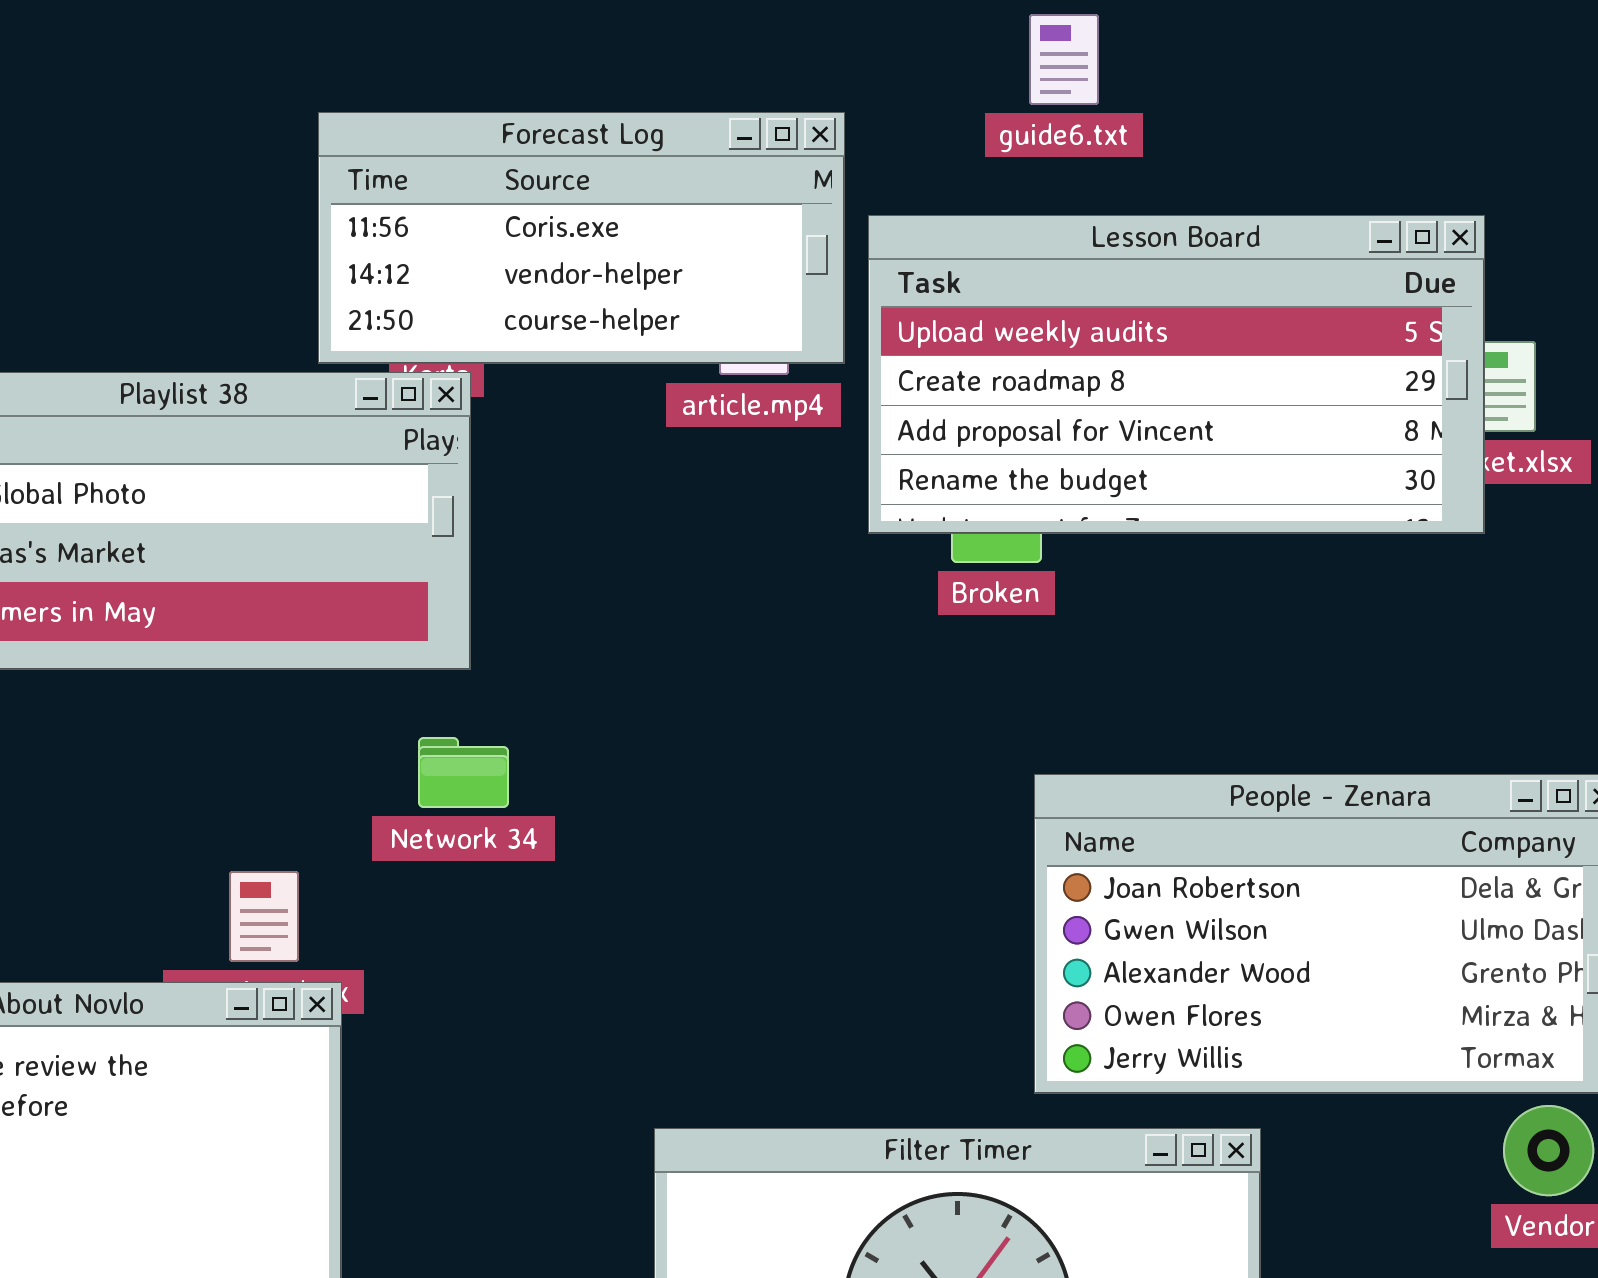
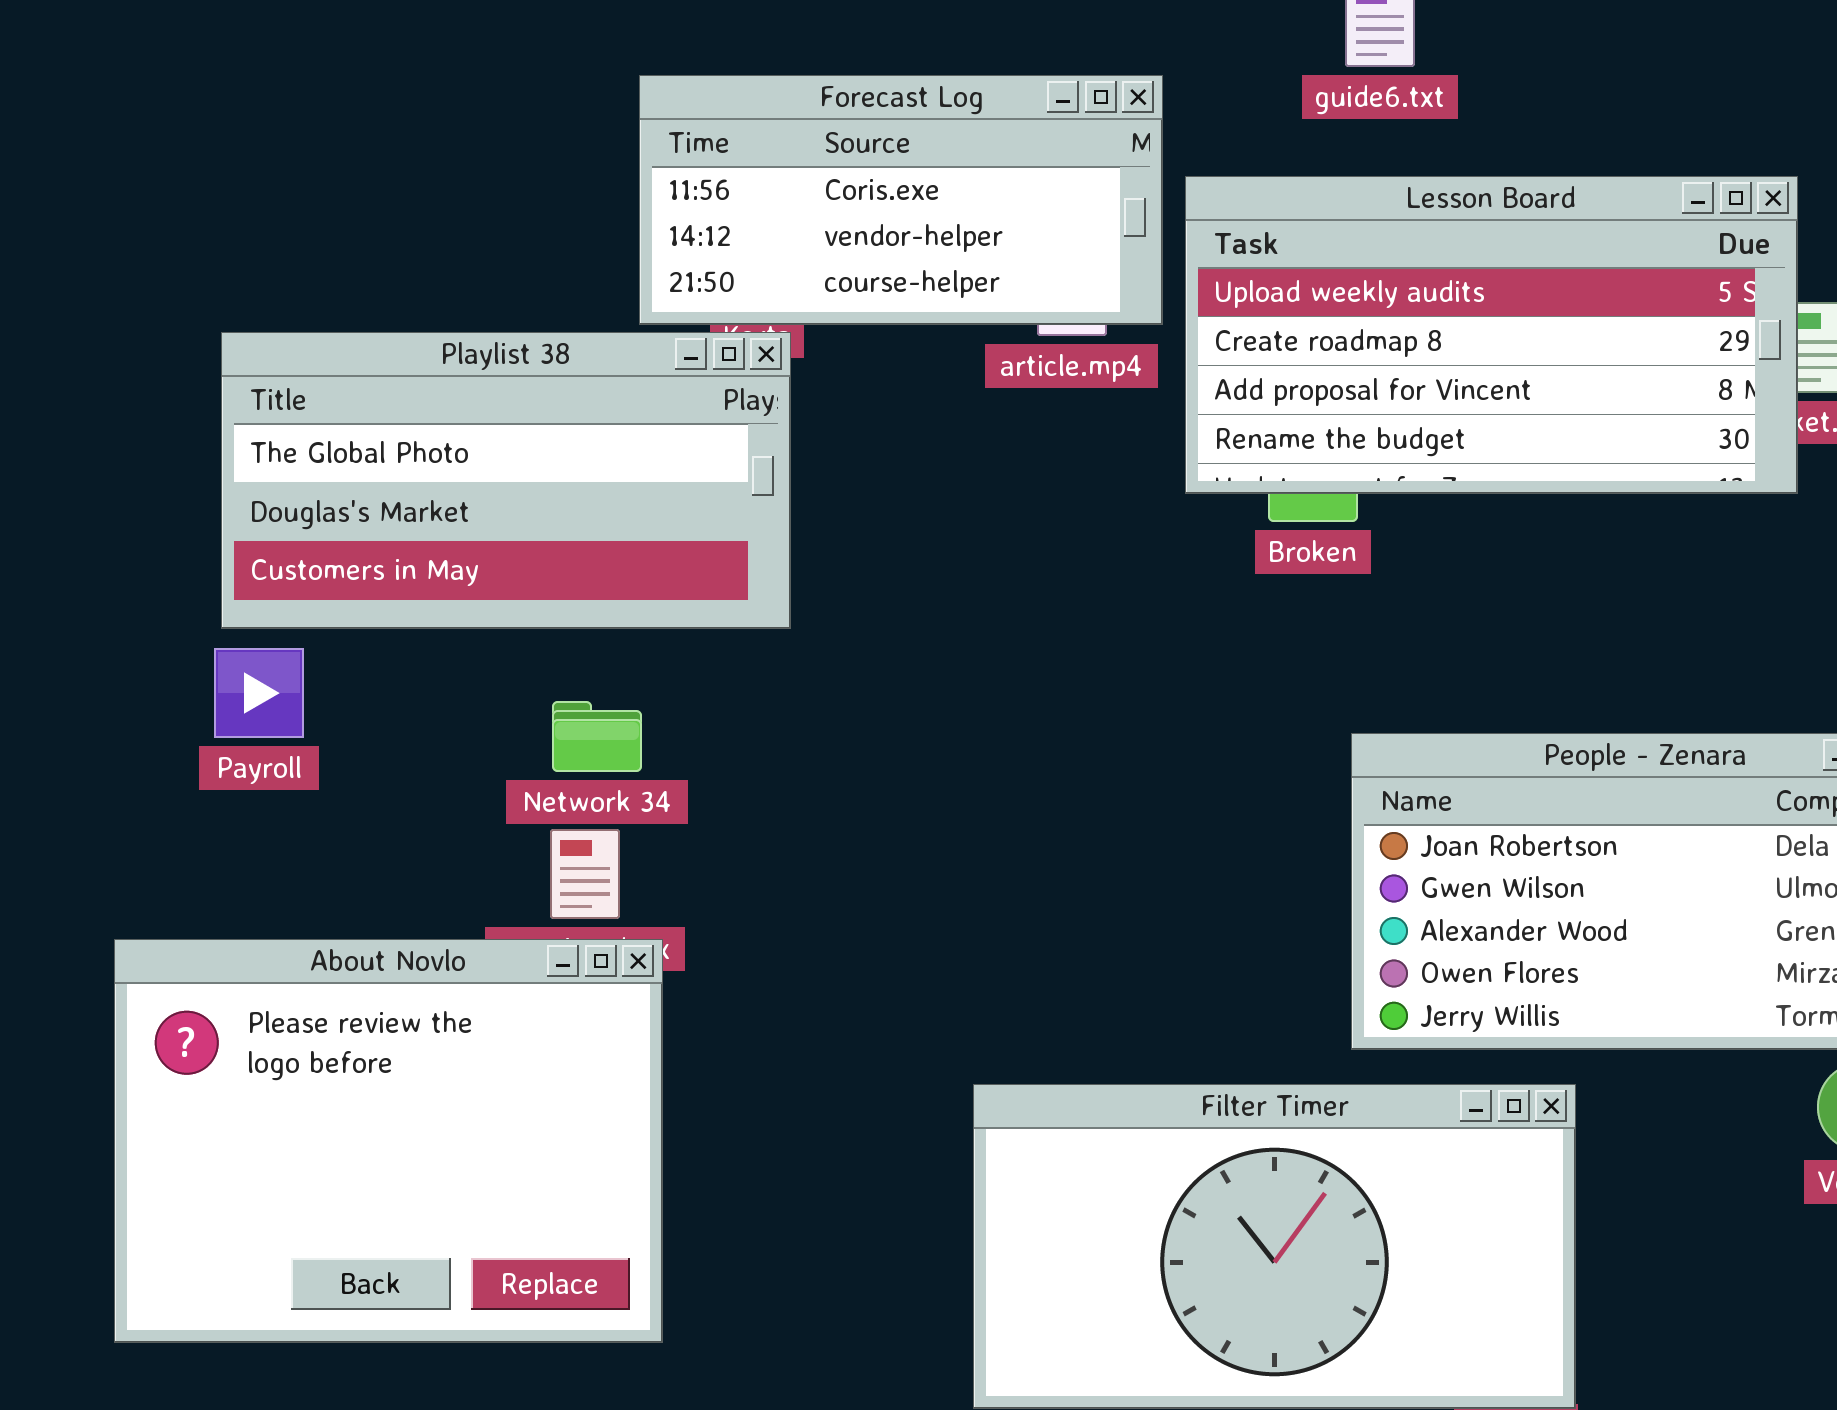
Network 34: [418,737,509,808] -> [552,701,642,772], moved

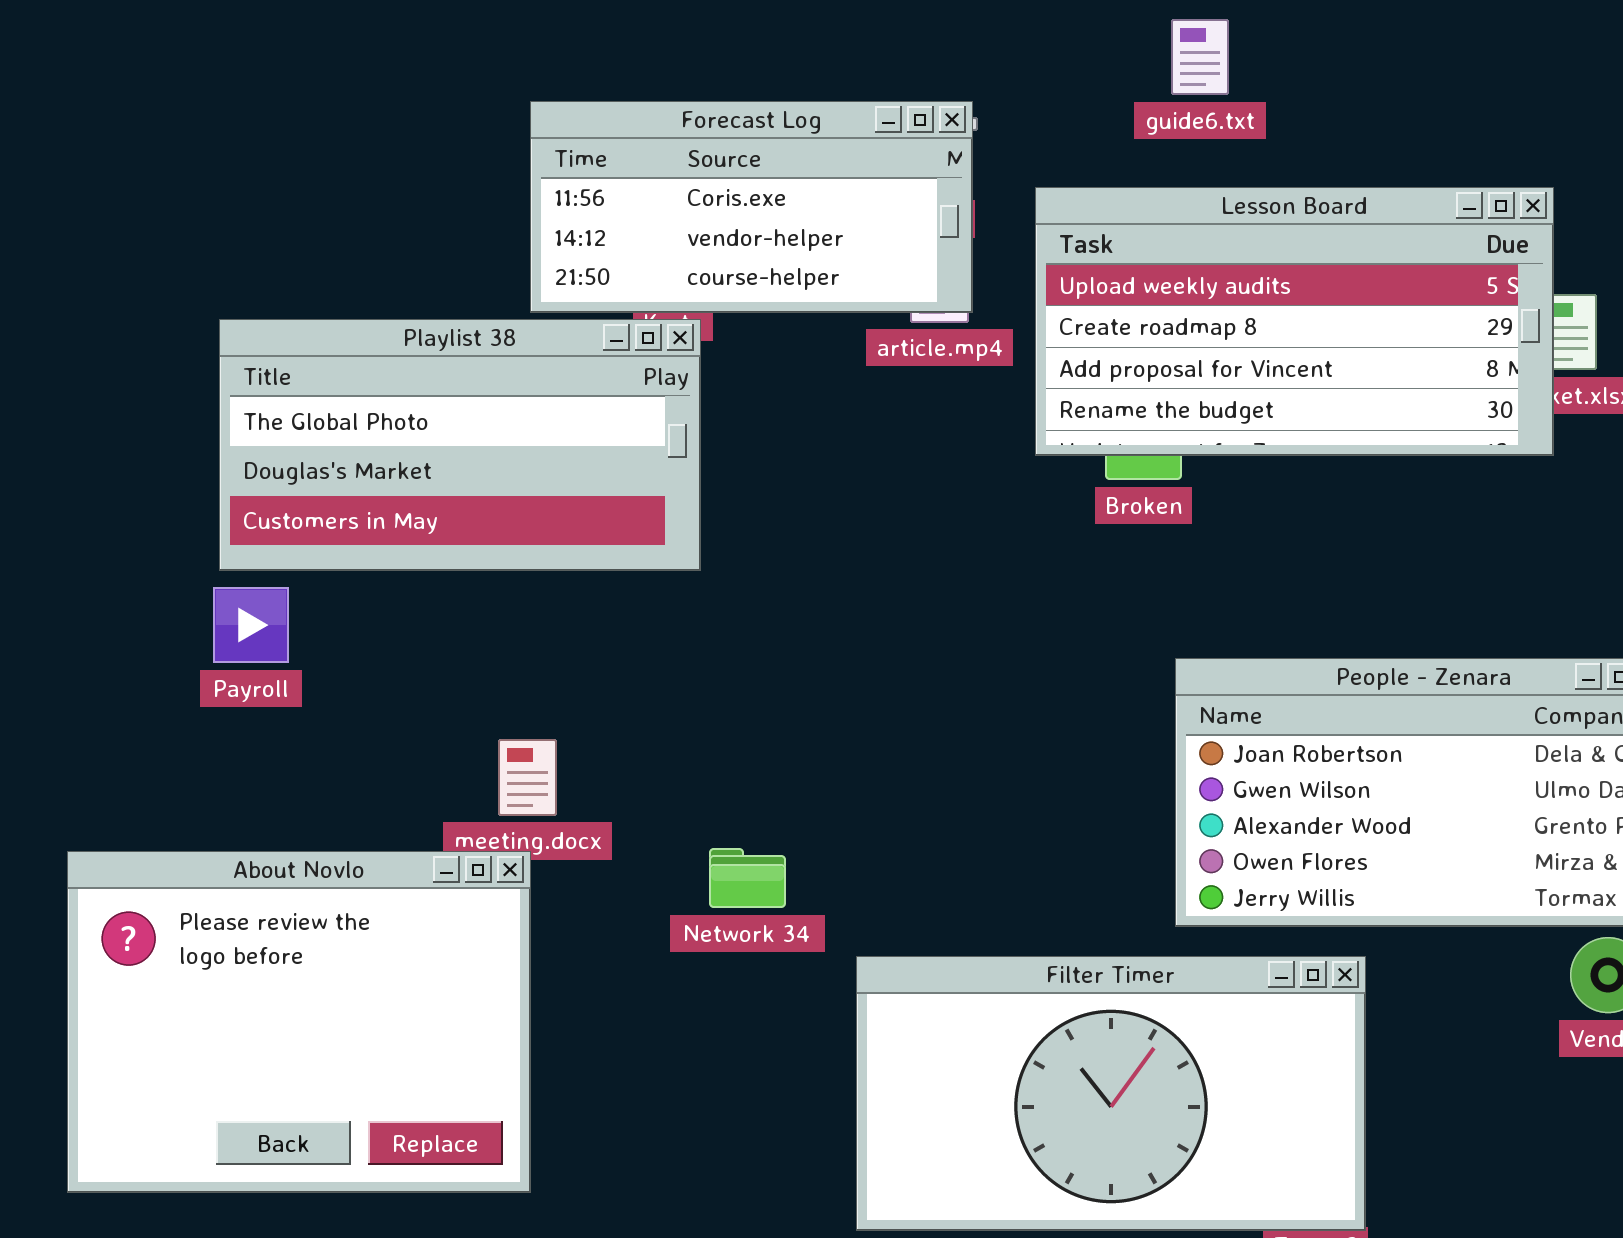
Forecast Log: [639,75,1163,325] -> [530,101,973,313], moved
Network 34: [552,701,642,772] -> [709,848,786,908], moved
About Novlo: [114,939,663,1343] -> [67,851,531,1193], moved

